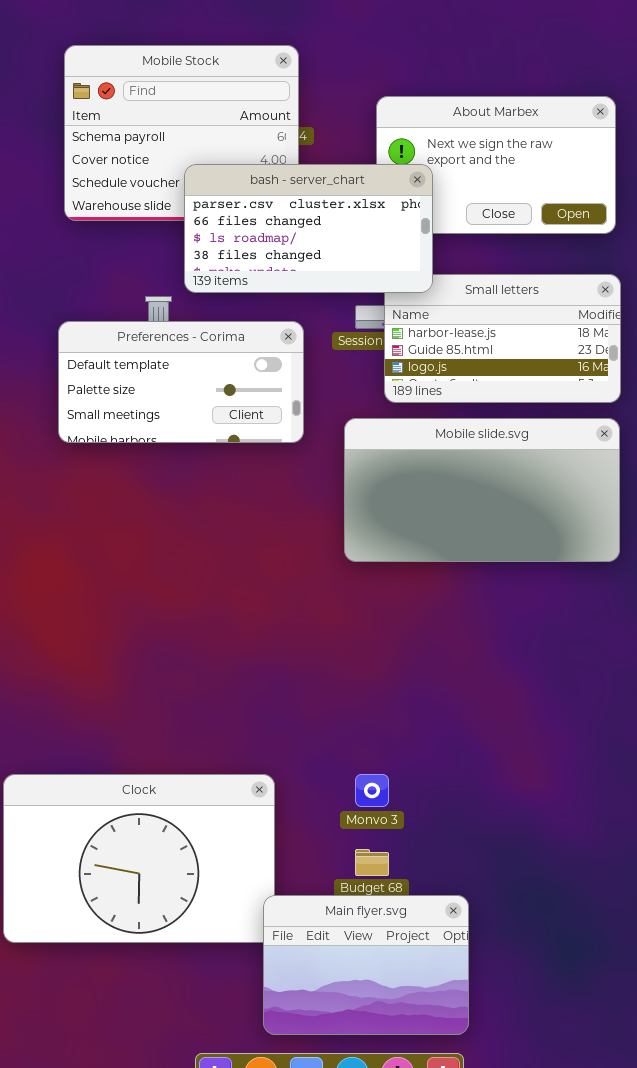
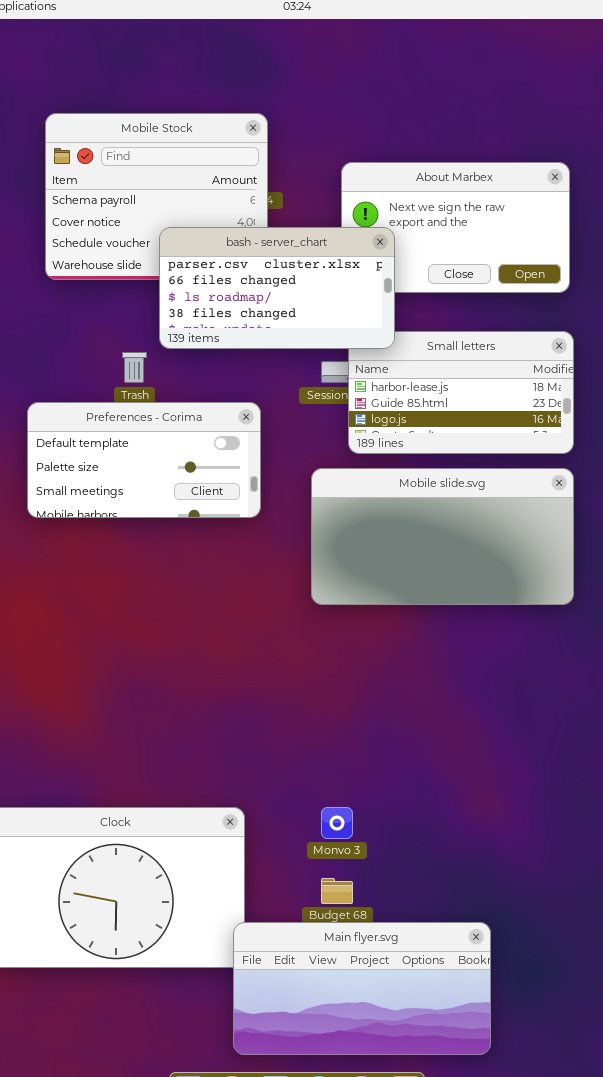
Preferences - Corima: [58,321,304,443] -> [27,402,261,518], moved
Main flyer.svg: [263,895,469,1035] -> [233,922,491,1055], resized

